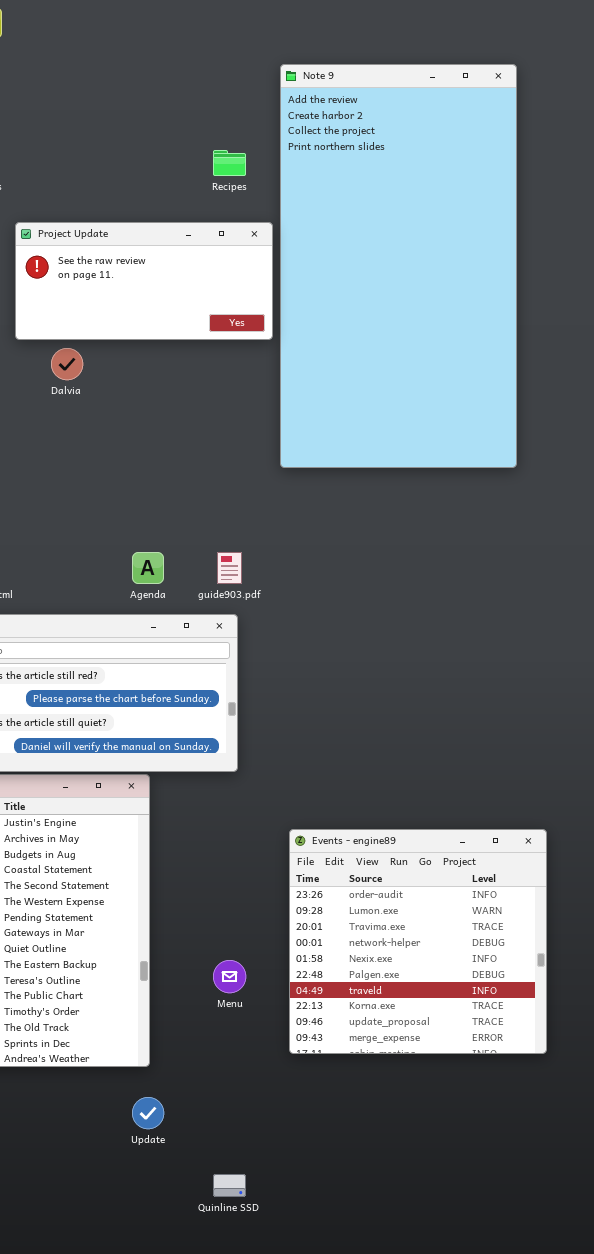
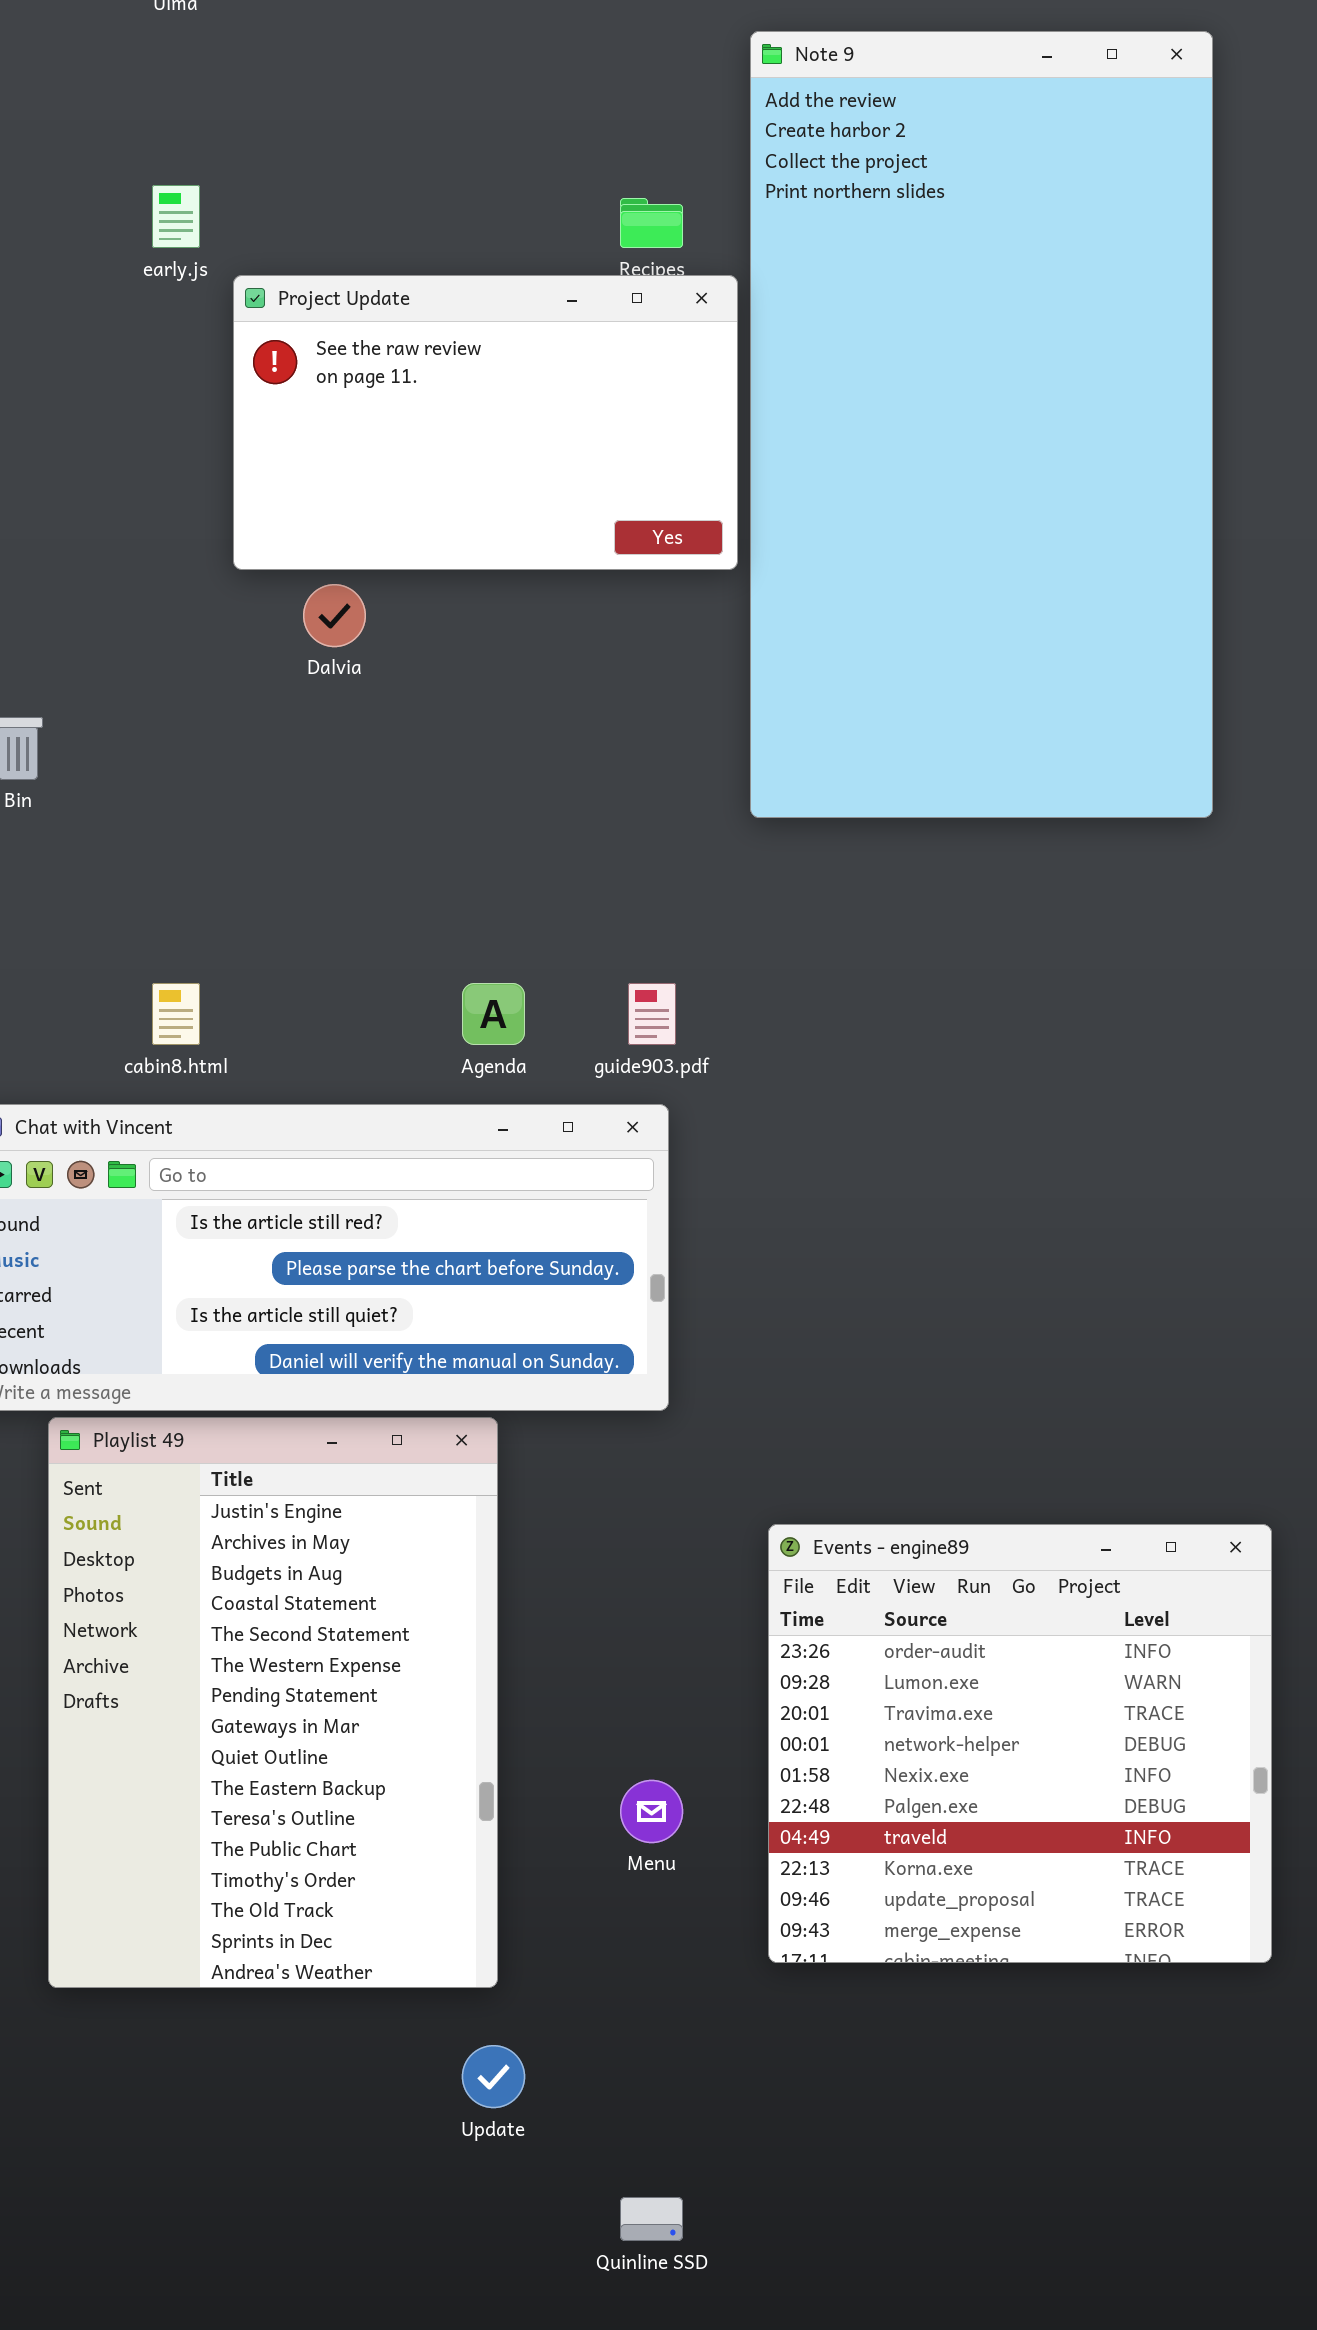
Project Update: [15,222,273,340] -> [233,275,738,570], resized

